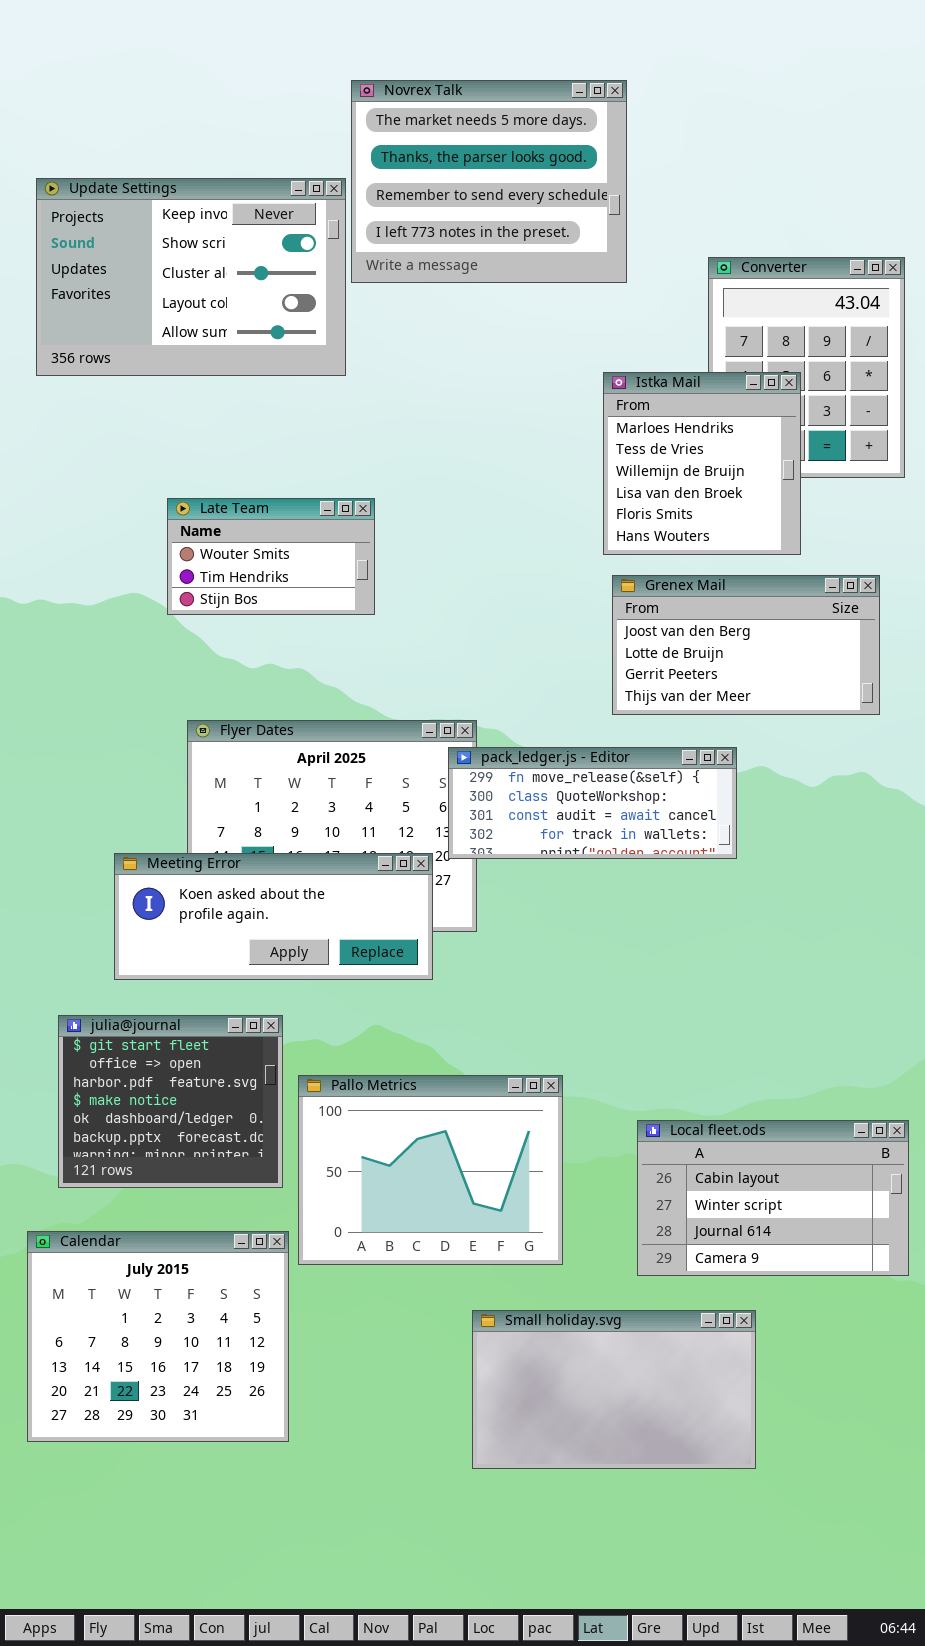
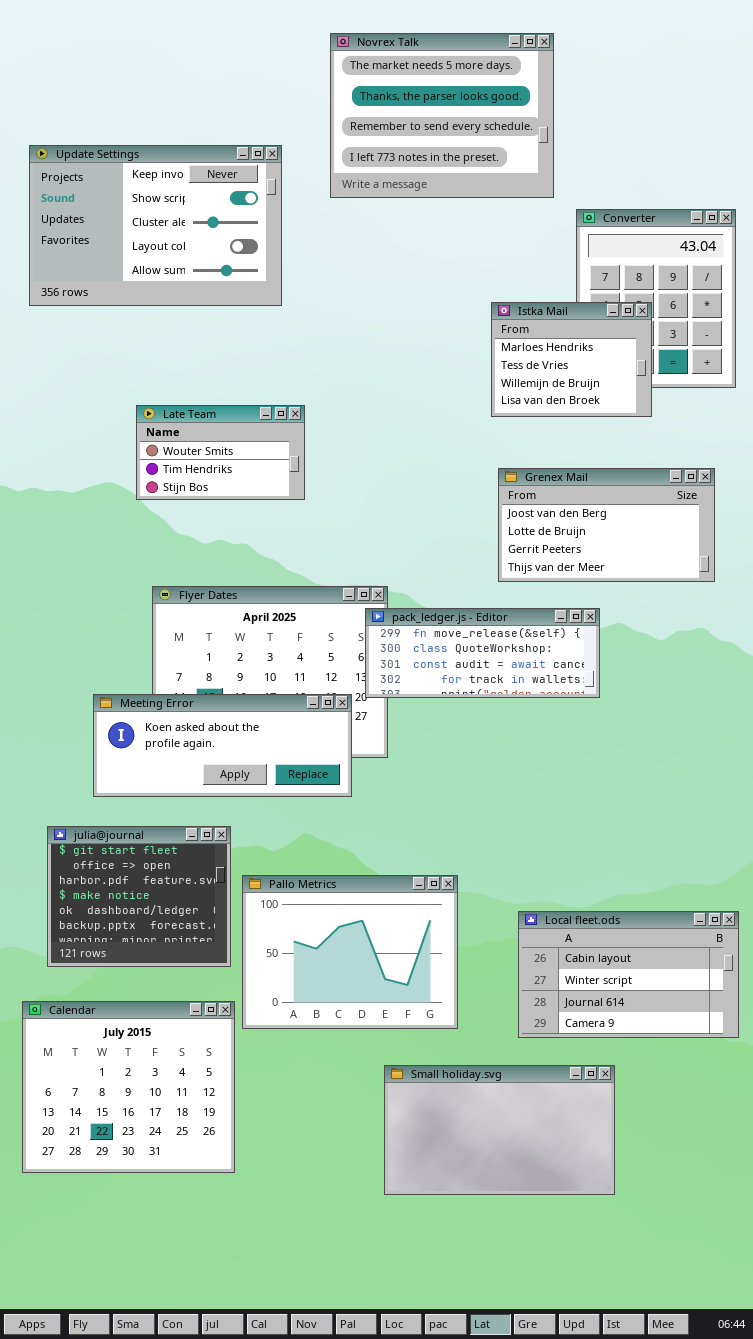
Novrex Talk: [351,80,627,283] -> [330,33,554,198], moved
Istka Mail: [603,372,801,555] -> [491,302,652,417], resized

